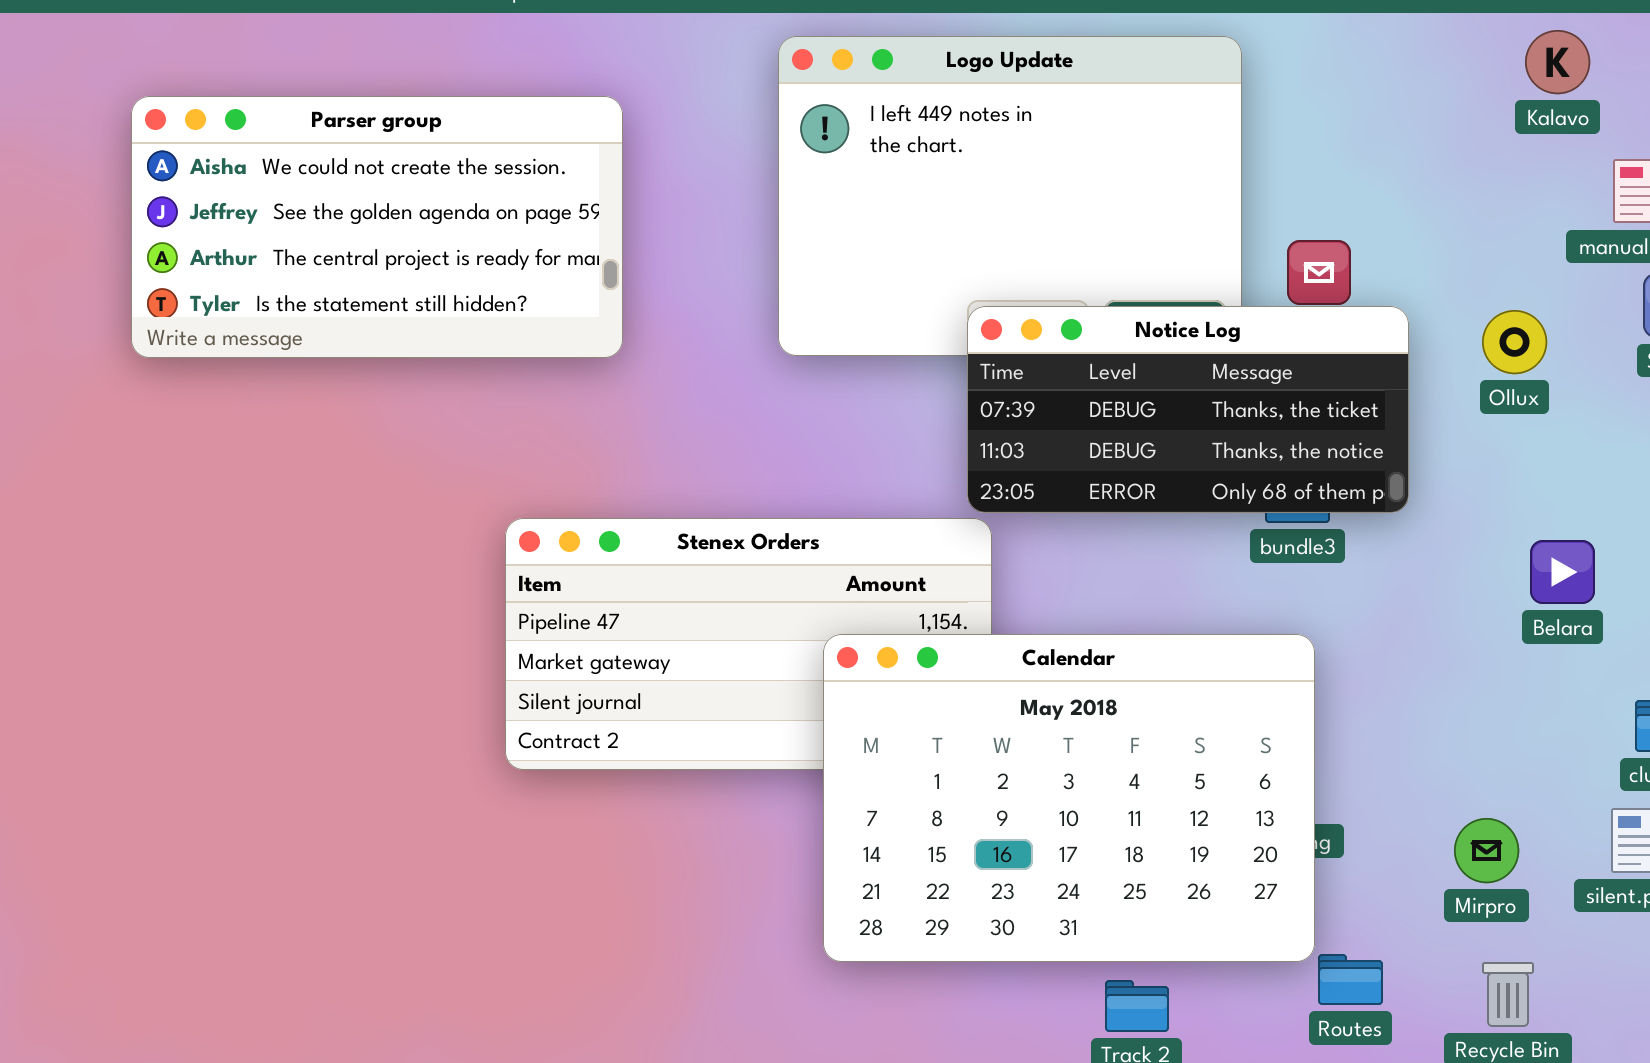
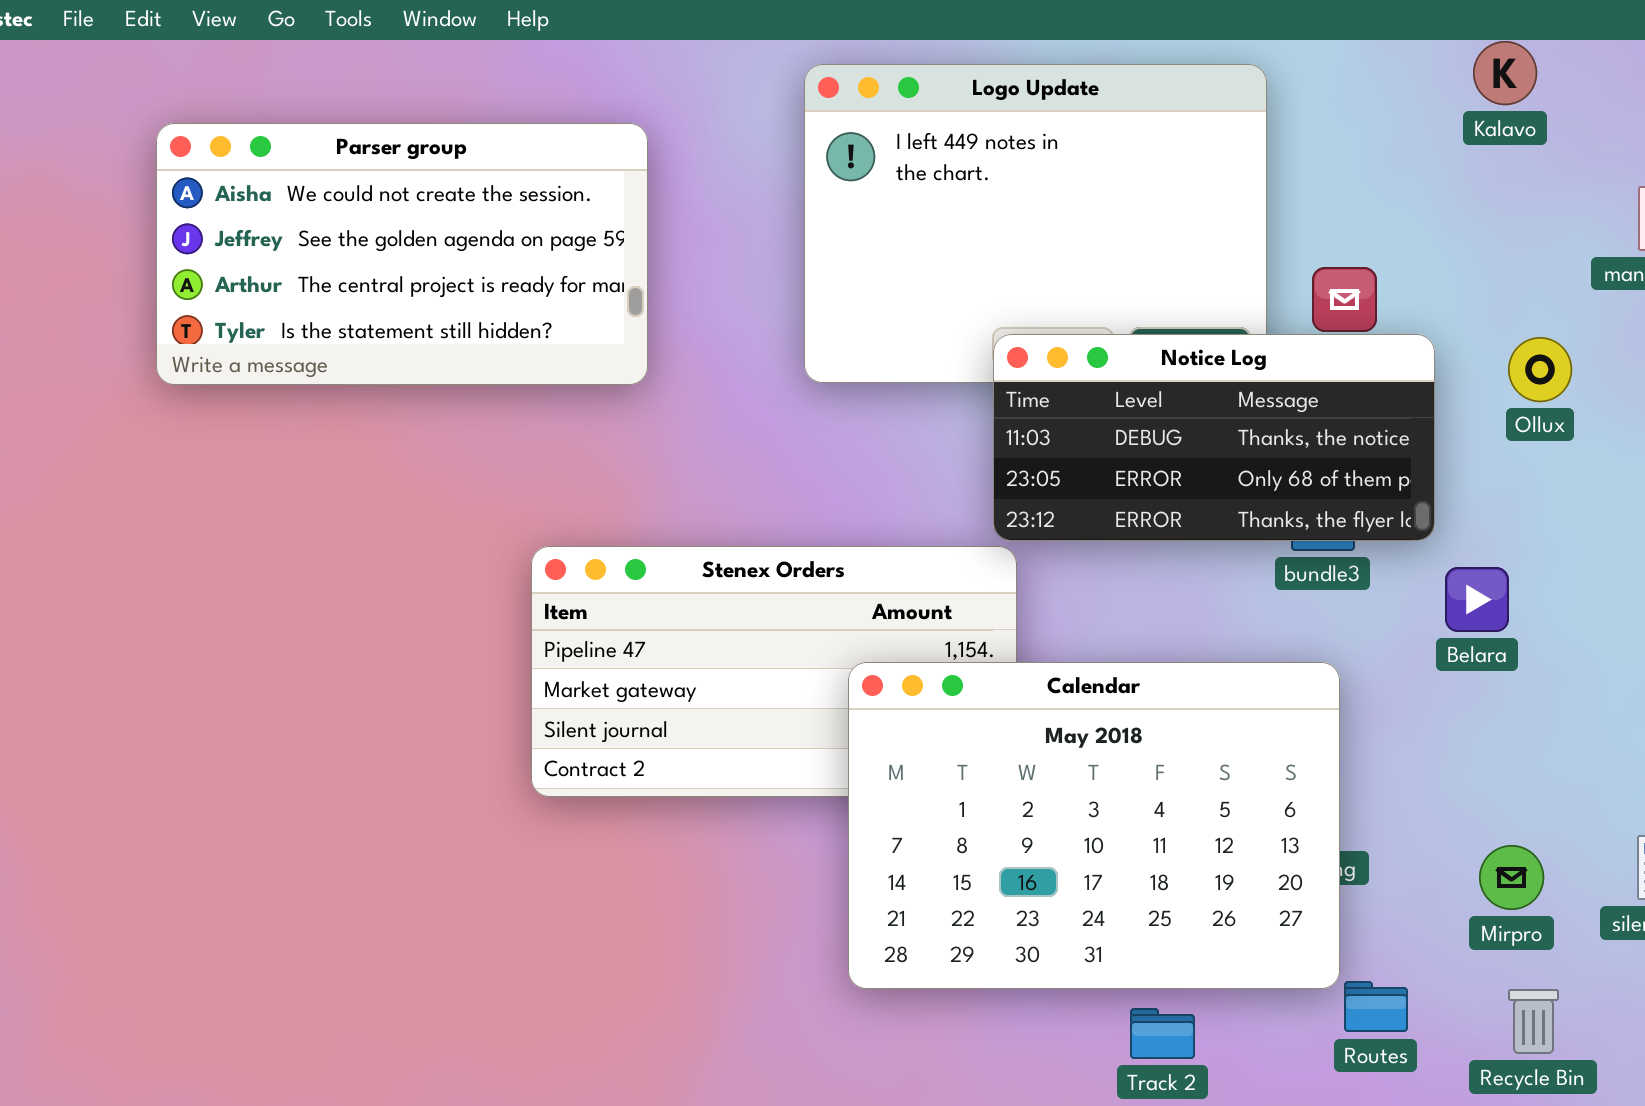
Kalavo: [1525,30,1590,94] -> [1473,41,1537,105], moved
Notice Log: [967,306,1409,513] -> [993,334,1435,541], scrolled down 1 row
Belara: [1530,540,1595,604] -> [1445,567,1509,632], moved

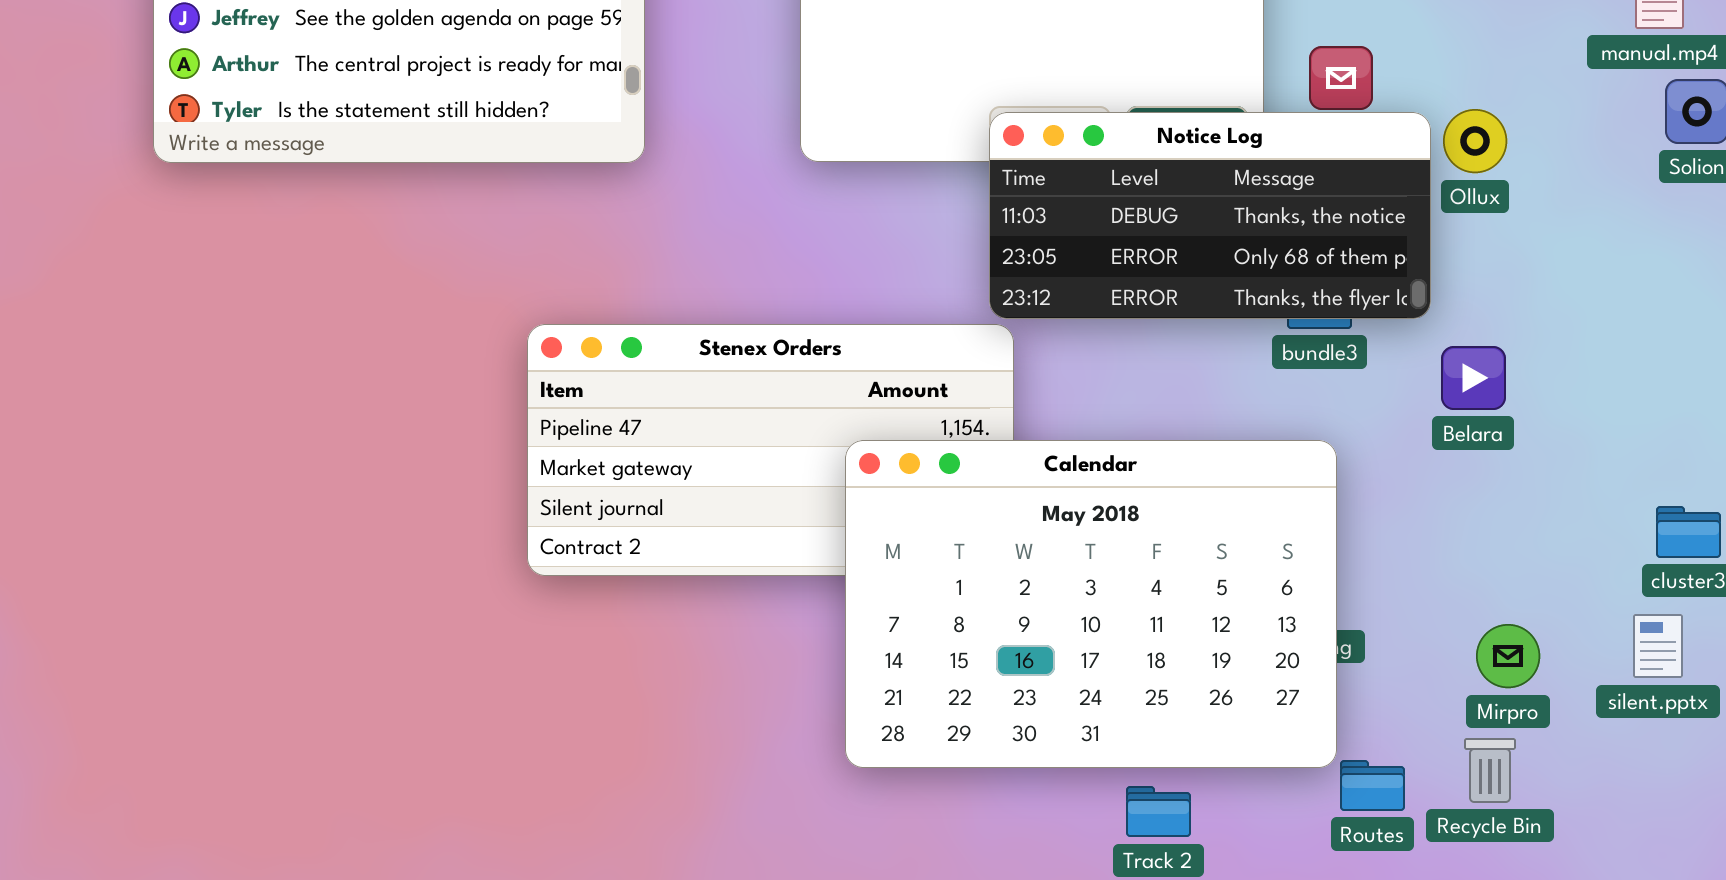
Ollux: [1508,337,1572,402] -> [1443,109,1507,173], moved
Recycle Bin: [1508,989,1559,1054] -> [1464,738,1516,803], moved

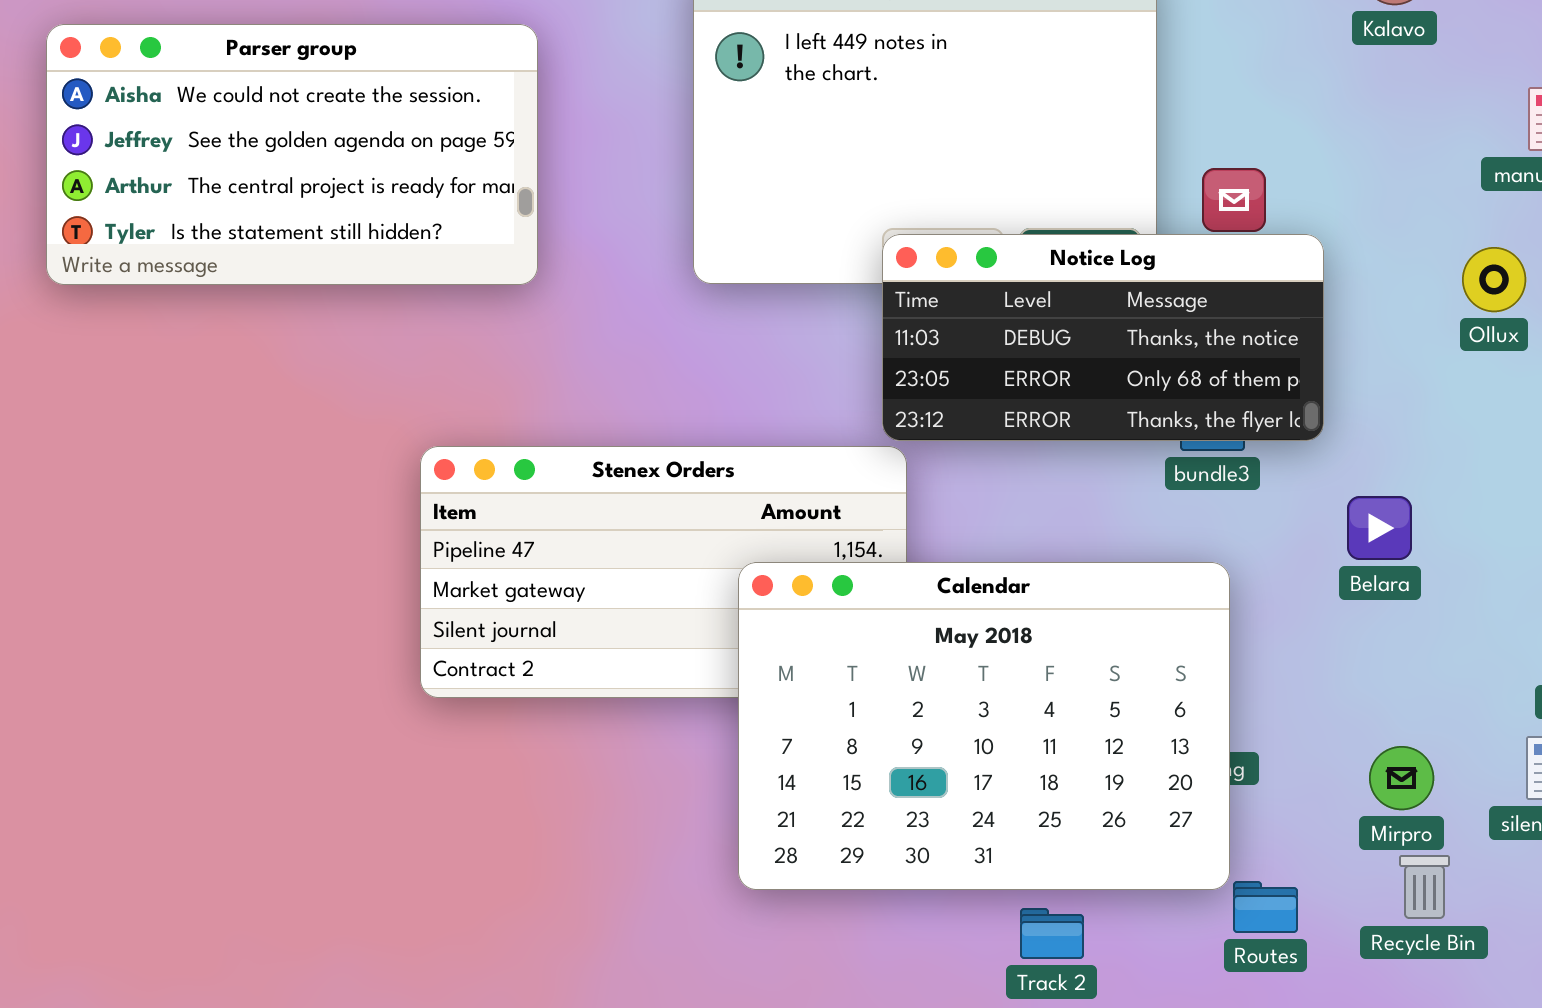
Ollux: [1443,109,1507,173] -> [1462,247,1526,312], moved
Belara: [1441,346,1506,410] -> [1347,496,1412,560], moved
Recycle Bin: [1464,738,1516,803] -> [1399,855,1450,919], moved

